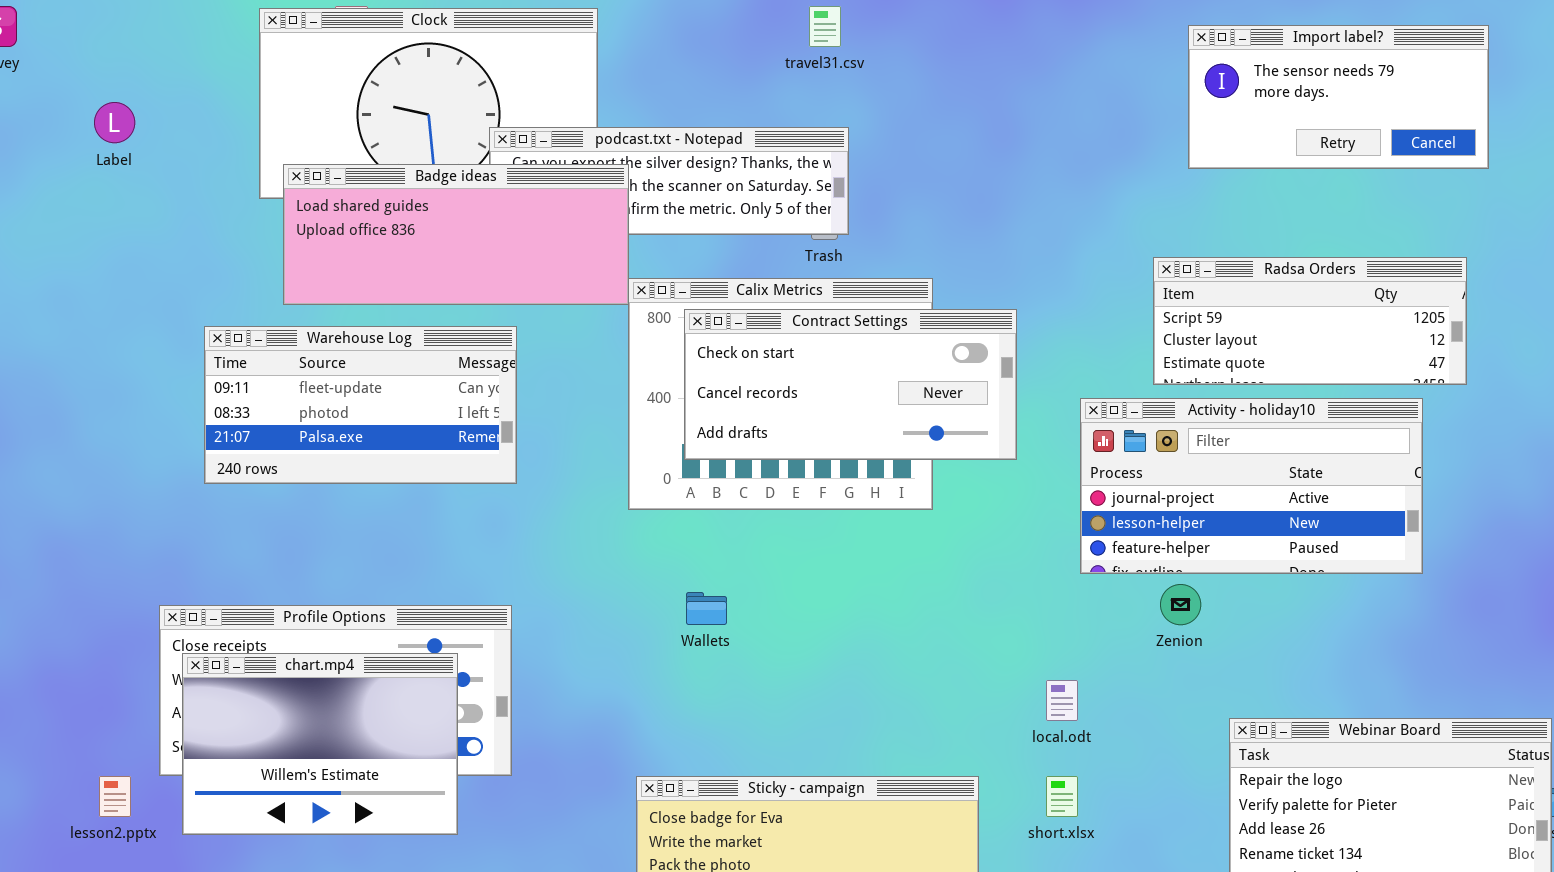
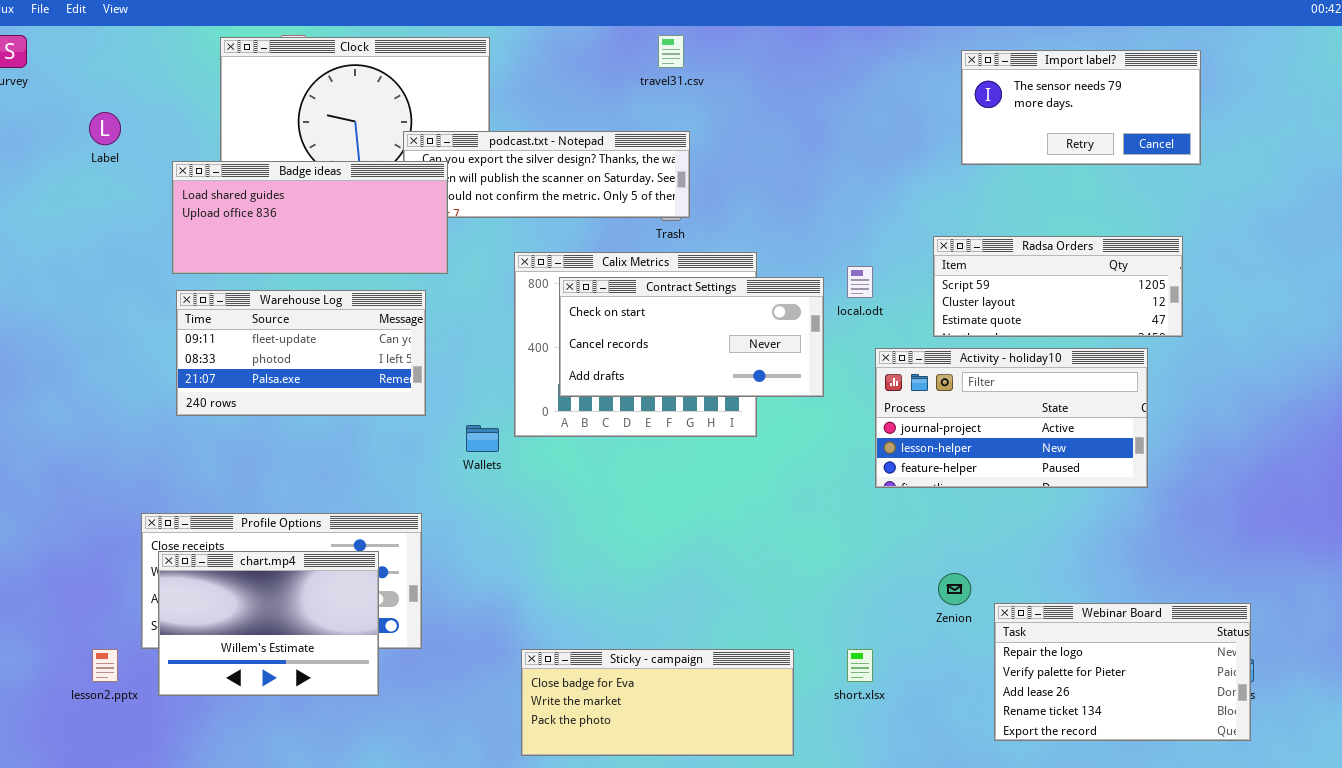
Badge ideas: [283,164,629,305] -> [172,161,448,274], moved
Zenion: [1160,584,1201,625] -> [938,573,971,605], moved
Wallets: [686,592,727,625] -> [466,425,499,452], moved
local.odt: [1046,680,1078,721] -> [847,266,873,298], moved

